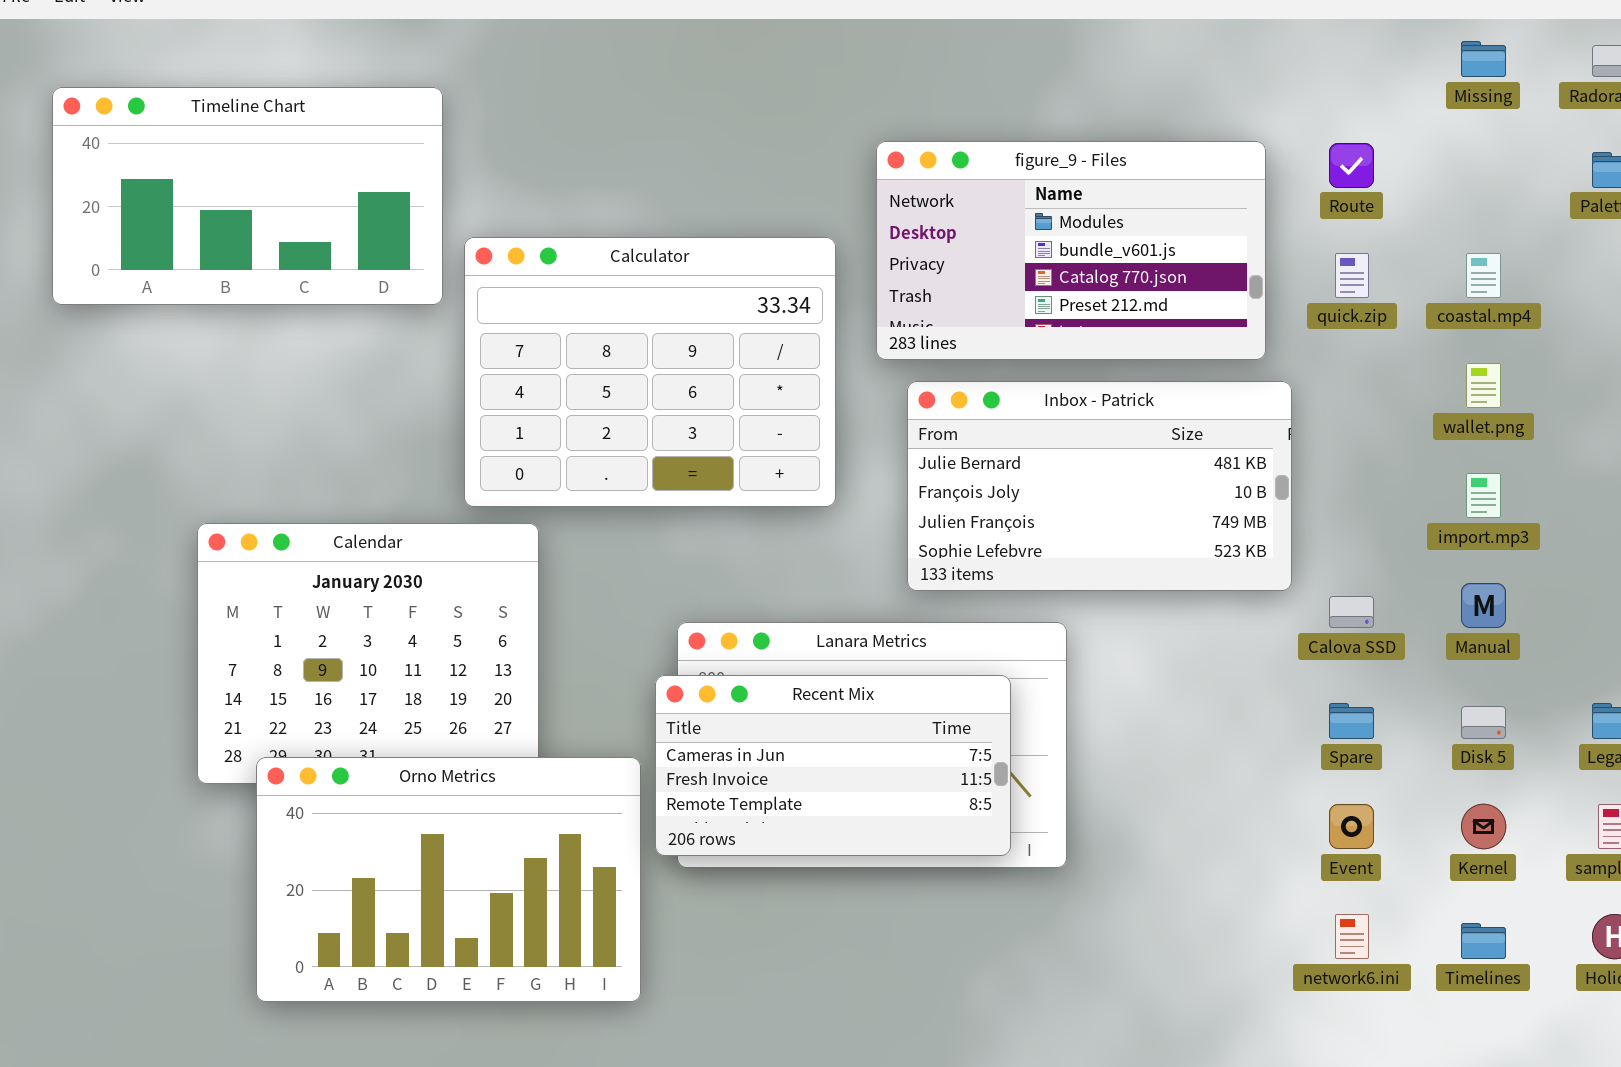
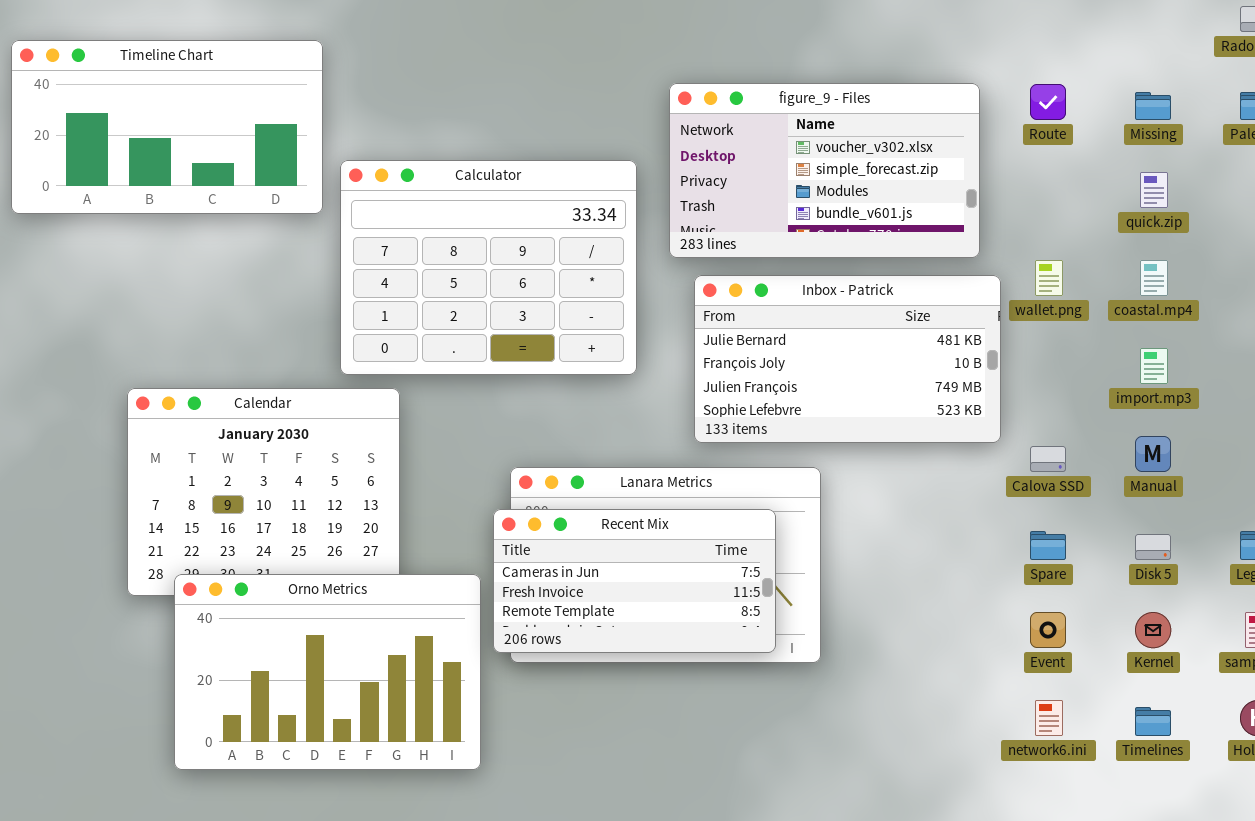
Missing: [1461,41,1506,77] -> [1135,92,1171,120], moved
figure_9 - Files: [876,141,1266,360] -> [669,83,980,258], scrolled up 2 rows
quick.zip: [1335,253,1369,298] -> [1140,172,1168,208], moved
coastal.mp4: [1466,253,1501,298] -> [1140,260,1168,296], moved
wallet.png: [1466,363,1501,408] -> [1035,260,1063,296], moved

